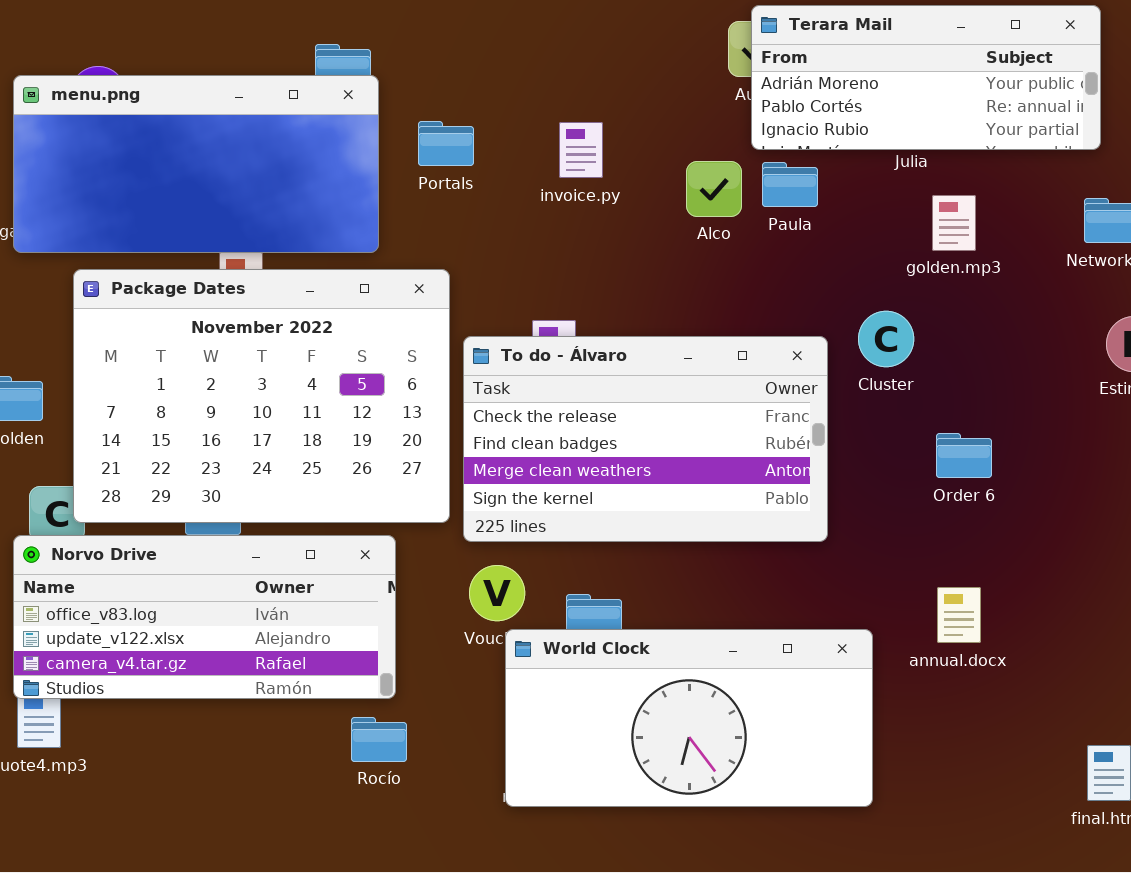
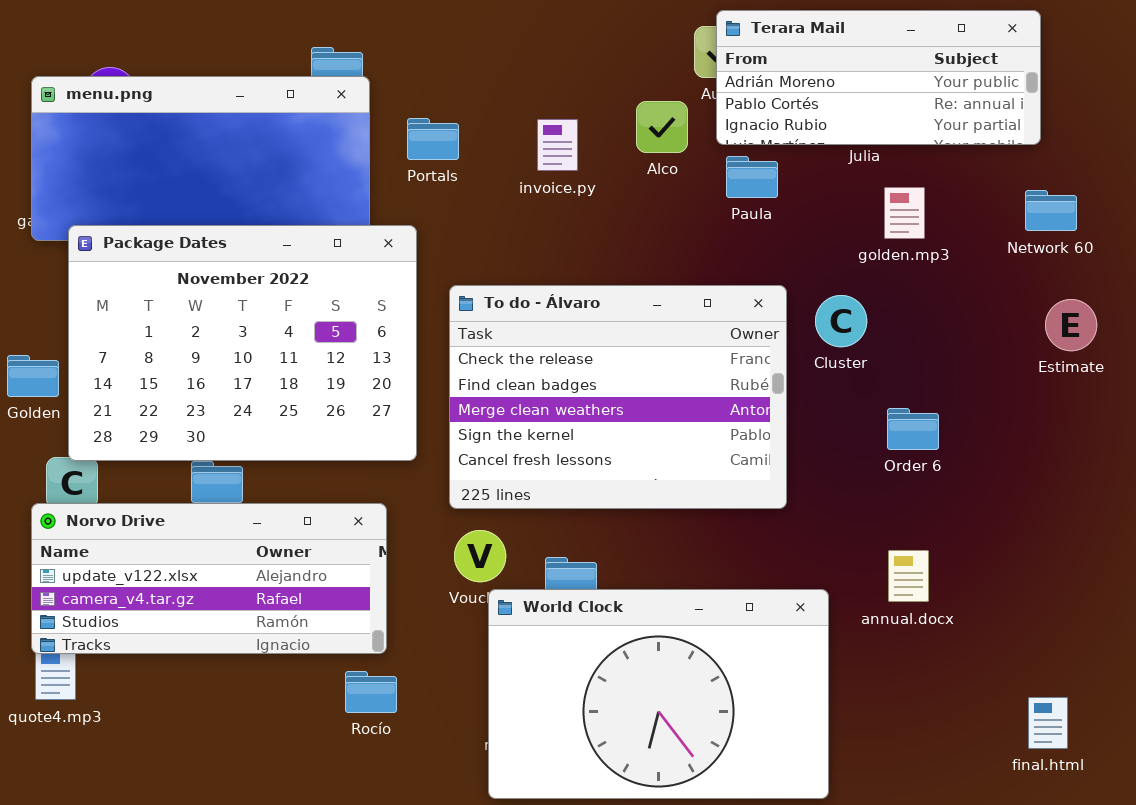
Alco: [686,161,742,217] -> [636,101,688,153], moved
Package Dates: [73,269,450,523] -> [68,225,417,461], moved
To do - Álvaro: [463,336,828,542] -> [449,285,787,509], resized
Norvo Drive: [13,535,396,699] -> [31,503,387,654], scrolled down 1 row
World Clock: [505,629,873,807] -> [488,589,829,799], resized

